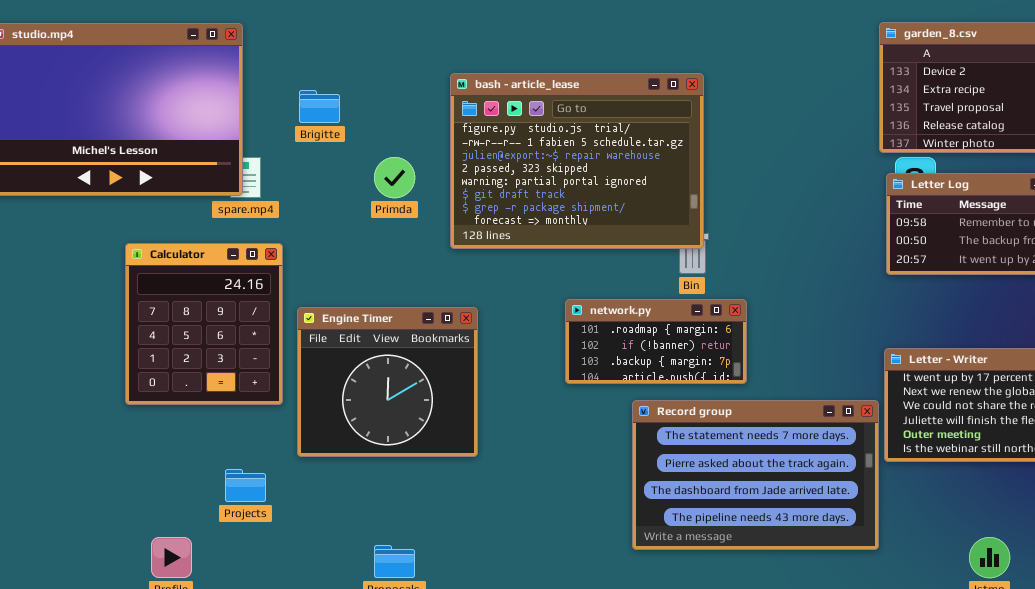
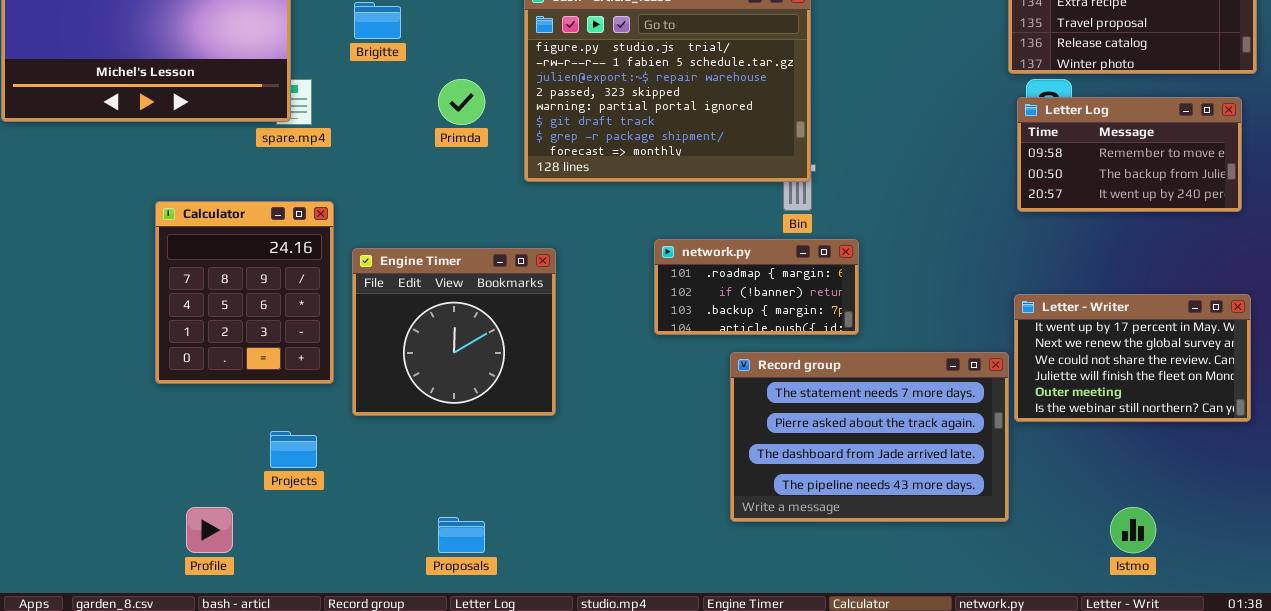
Calculator: [125,243,283,405] -> [155,201,334,384], moved

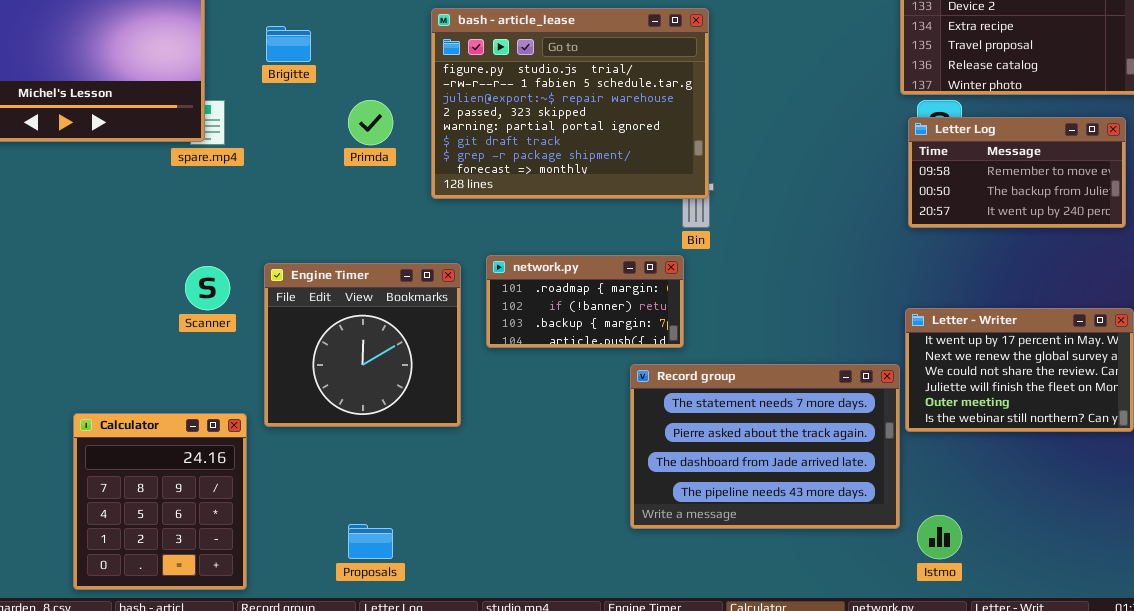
Calculator: [155,201,334,384] -> [73,413,247,590], moved
network.py: [654,239,859,335] -> [486,255,684,348], moved
Istmo: [1110,507,1156,553] -> [917,515,962,559], moved

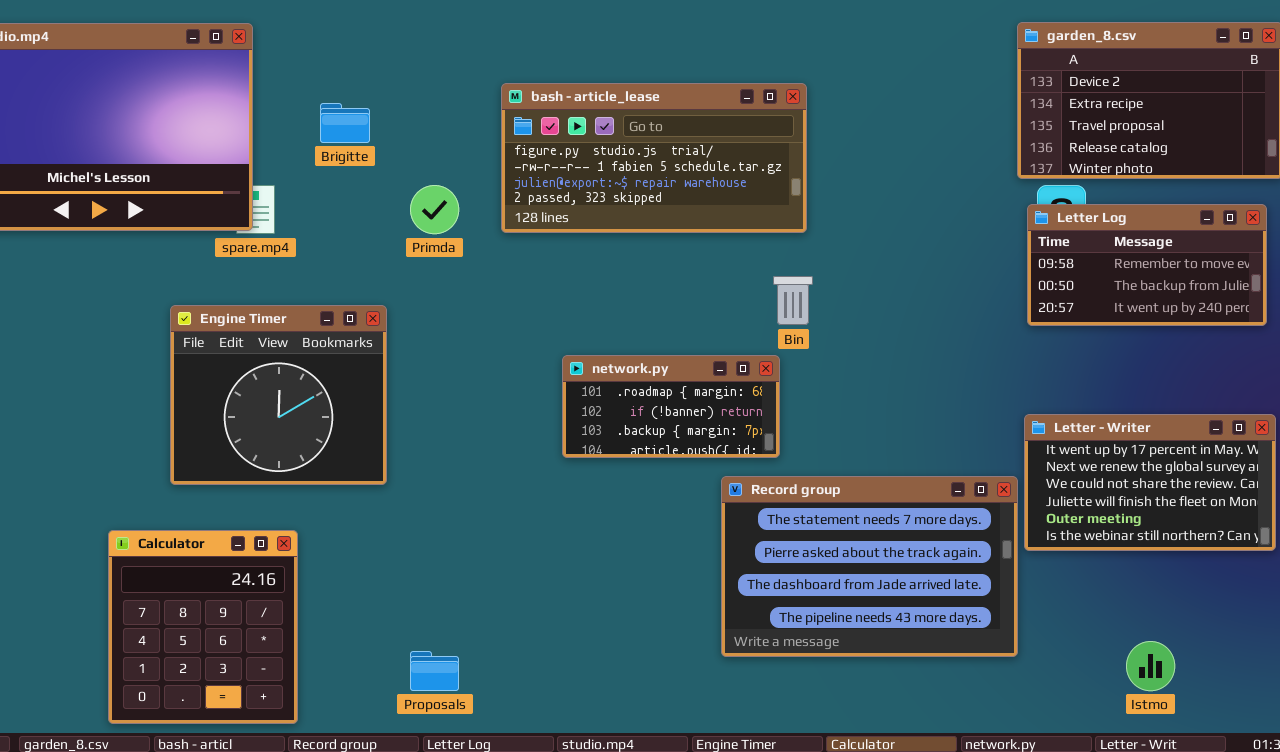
bash - article_lease: [431,8,709,199] -> [501,83,807,233], resized
Engine Timer: [264,263,461,427] -> [170,305,387,485], moved
Istmo: [917,515,962,559] -> [1126,641,1175,691], moved

